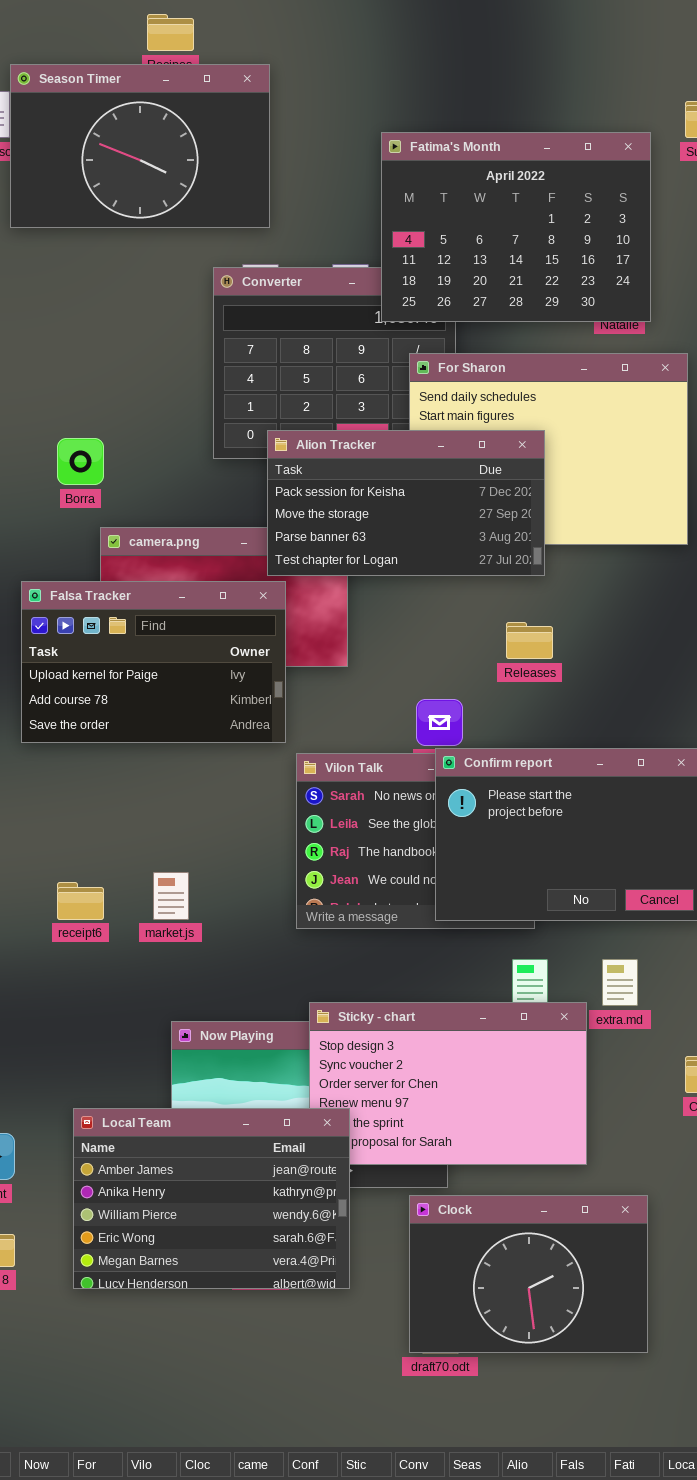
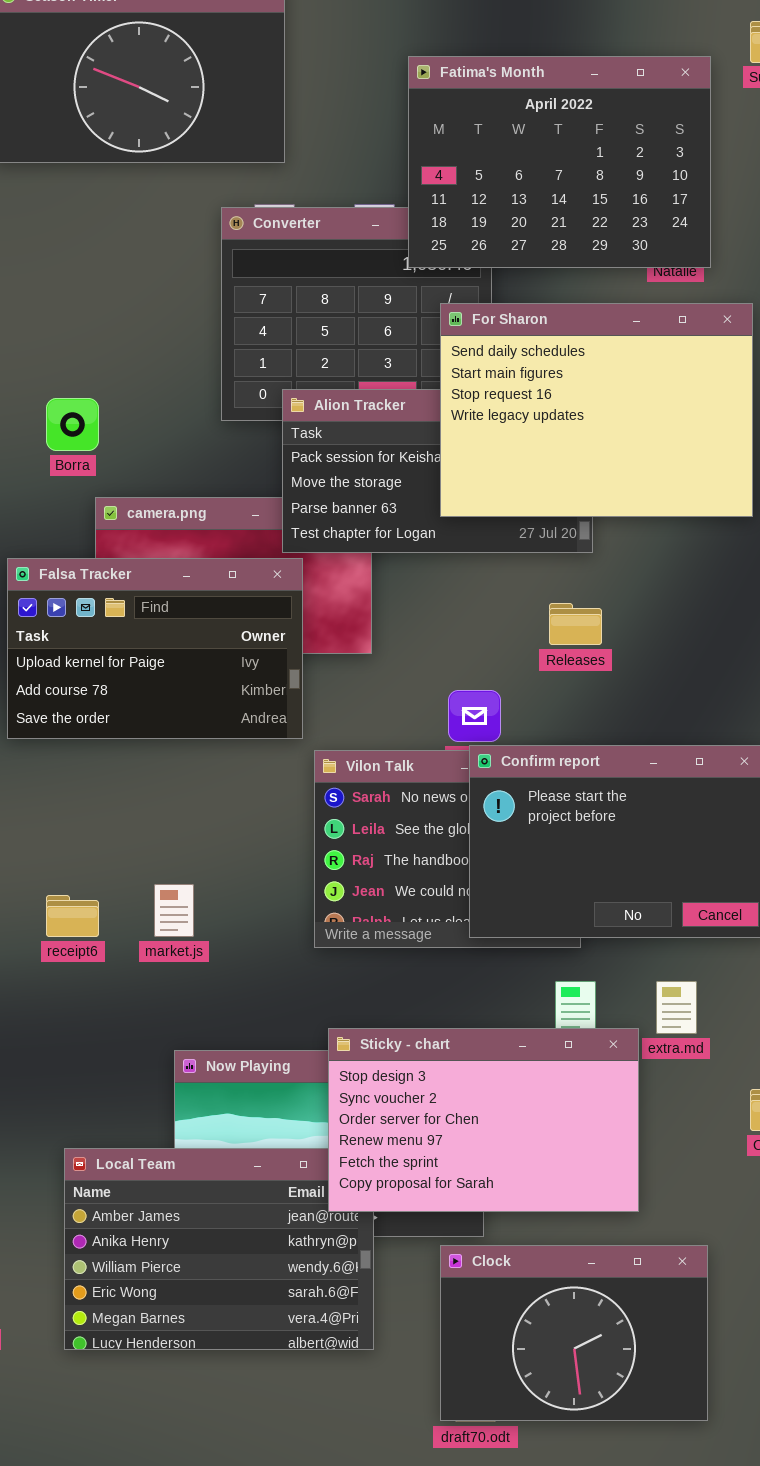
For Sharon: [409,353,688,545] -> [440,303,753,517], raised
Sticky - chart: [309,1002,587,1165] -> [328,1028,639,1212], raised

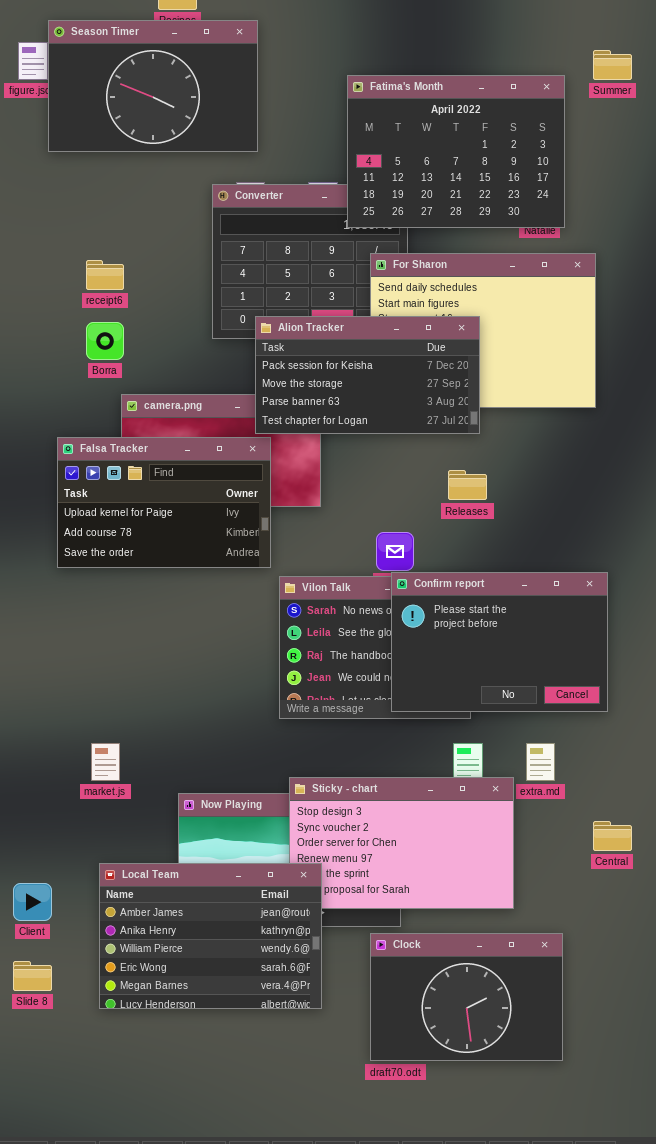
Alion Tracker: [282,389,593,553] -> [255,316,480,434], raised
market.js: [154,884,194,937] -> [91,743,120,781], moved
receipt6: [46,895,99,937] -> [86,260,124,290], moved
Local Team: [64,1148,374,1350] -> [99,863,322,1009], raised

